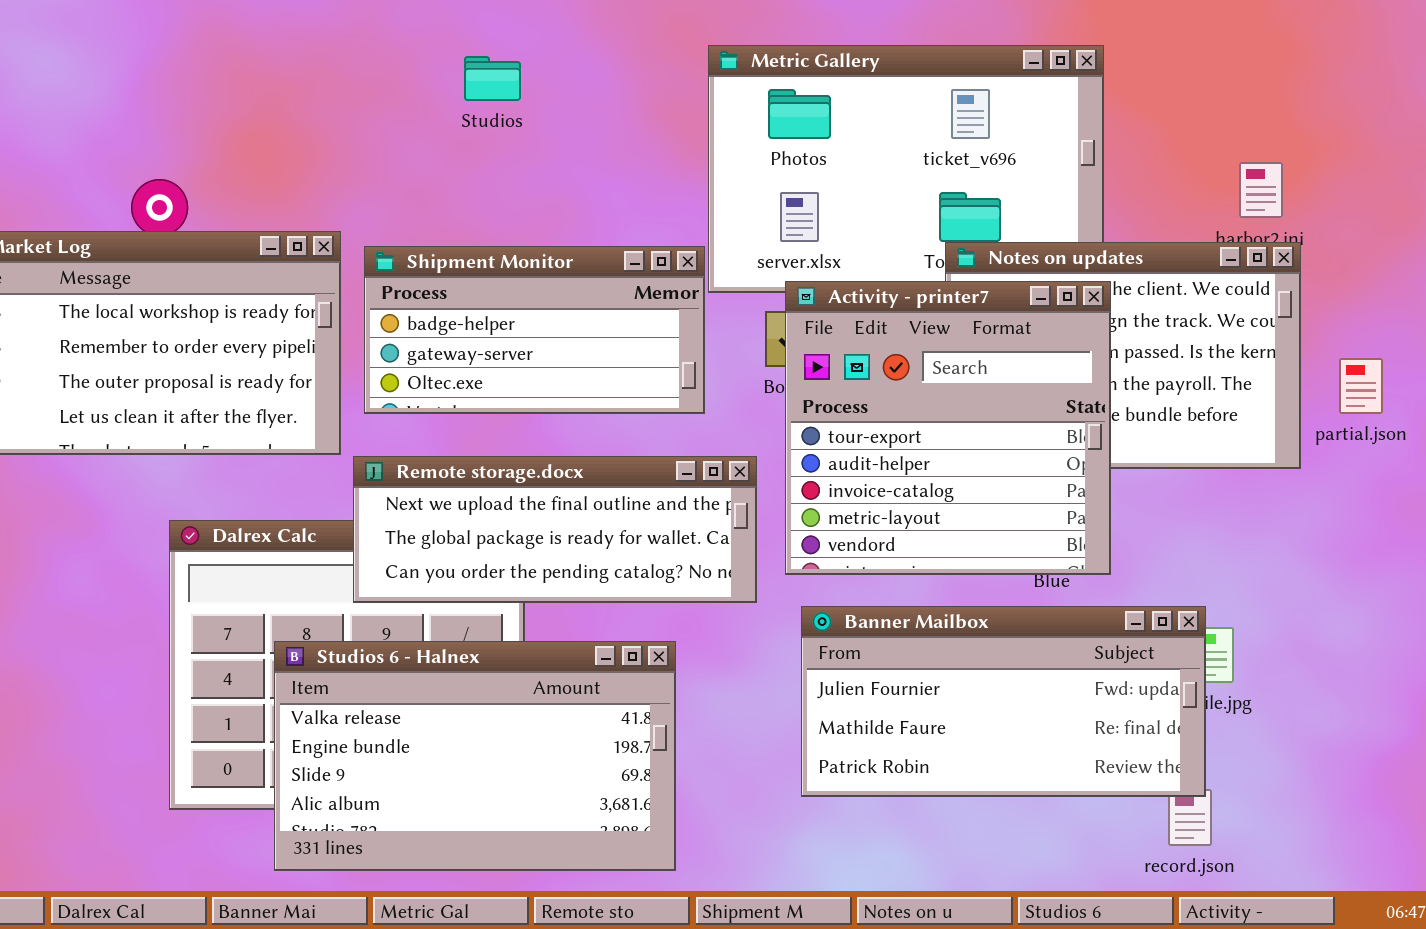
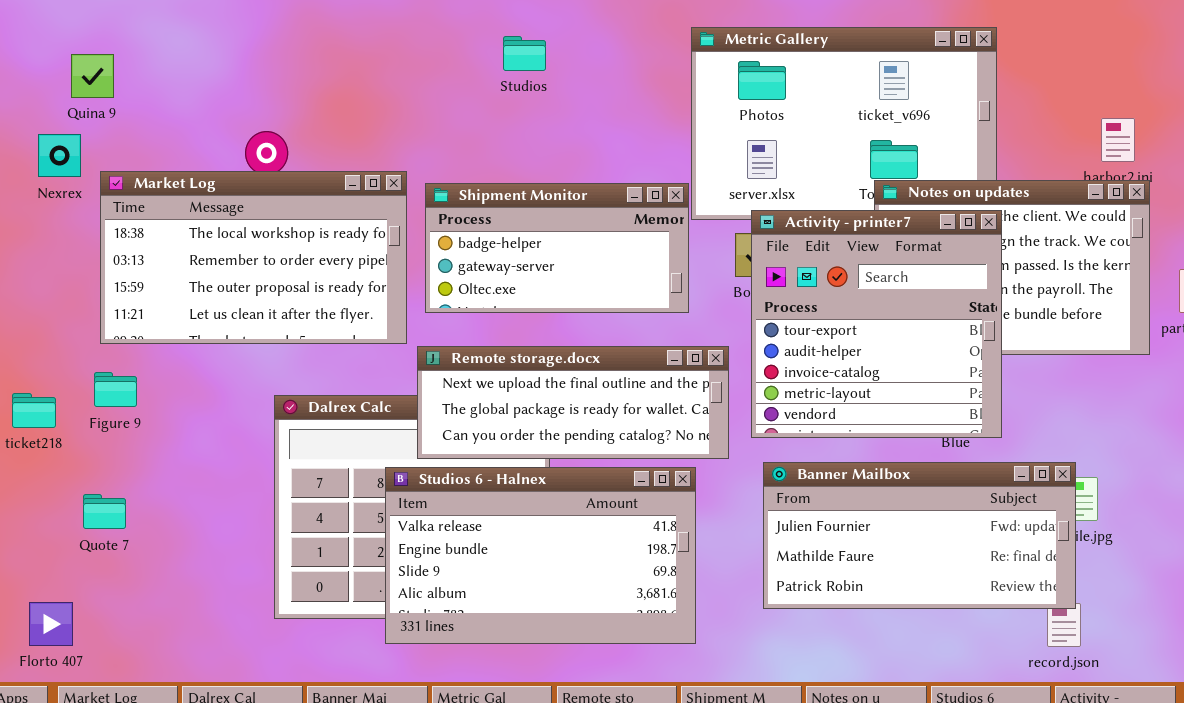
Studios 6 - Halnex: [274,641,676,871] -> [385,467,696,644], moved

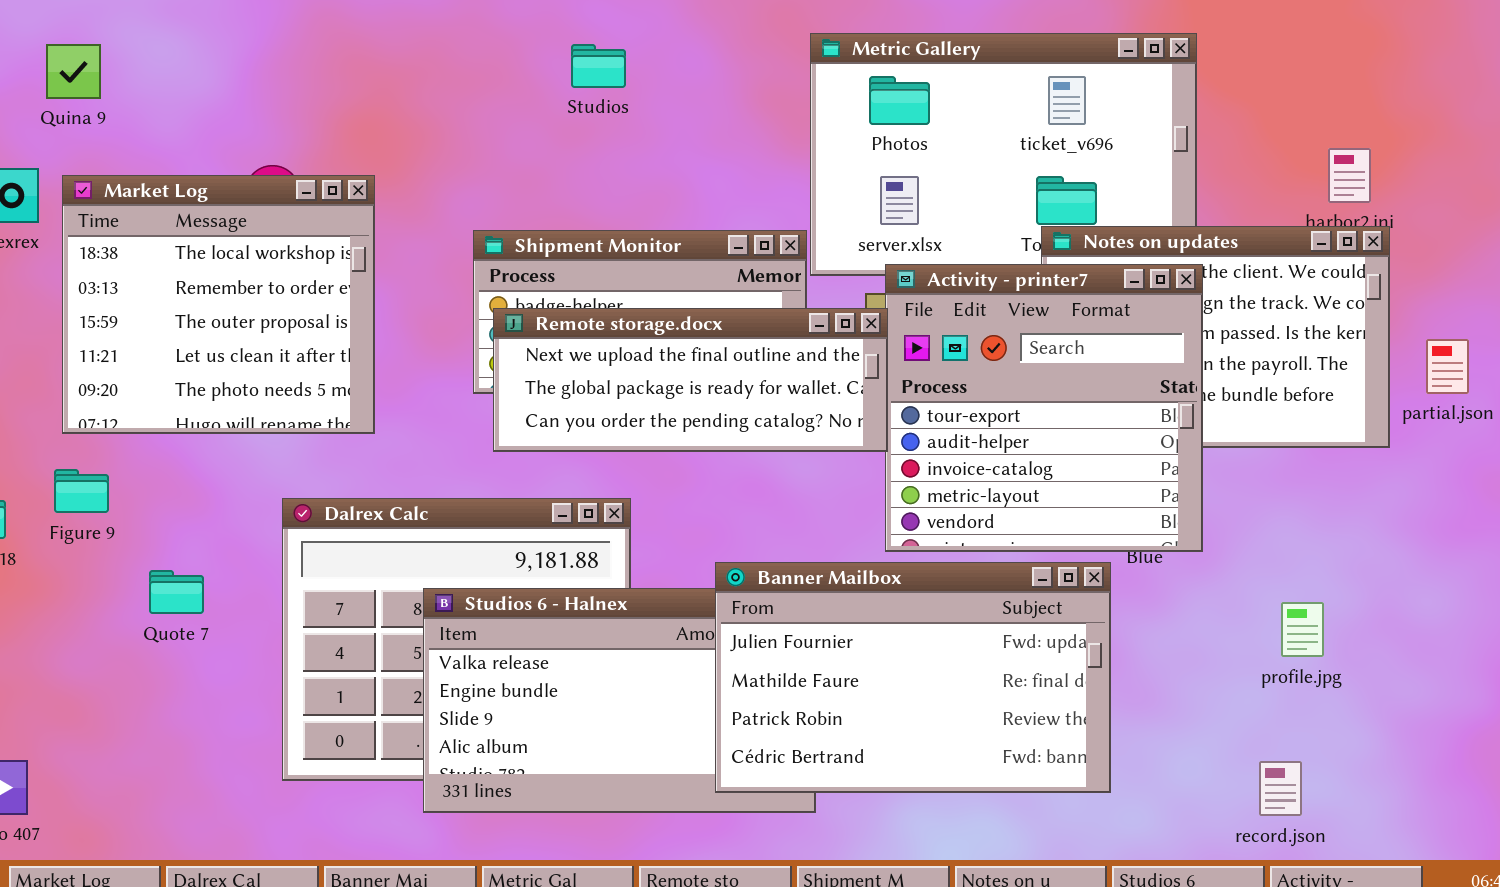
Quina 9: [71,54,114,98] -> [46,44,101,99], moved
Market Log: [100,171,407,344] -> [62,175,375,434], resized
Remote storage.docx: [417,346,729,459] -> [493,308,888,452], moved
Banner Mailbox: [763,462,1076,609] -> [715,562,1111,793], moved, resized
Quote 7: [83,494,126,529] -> [149,570,204,614], moved

